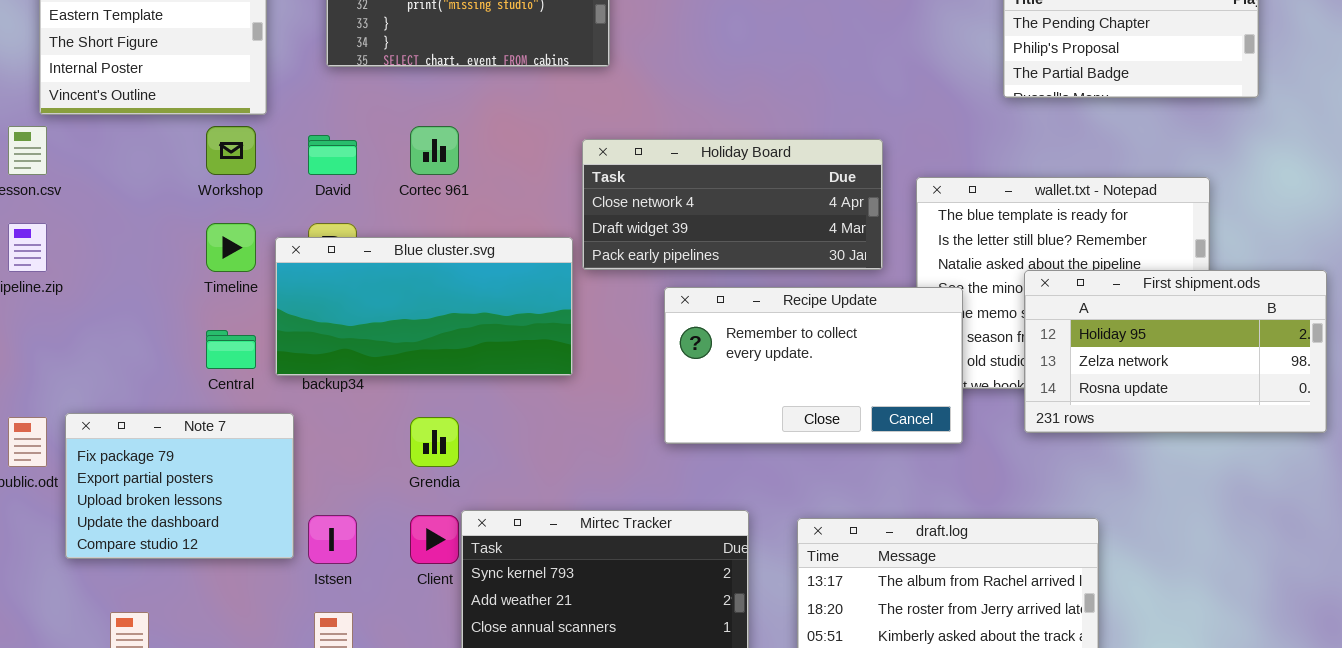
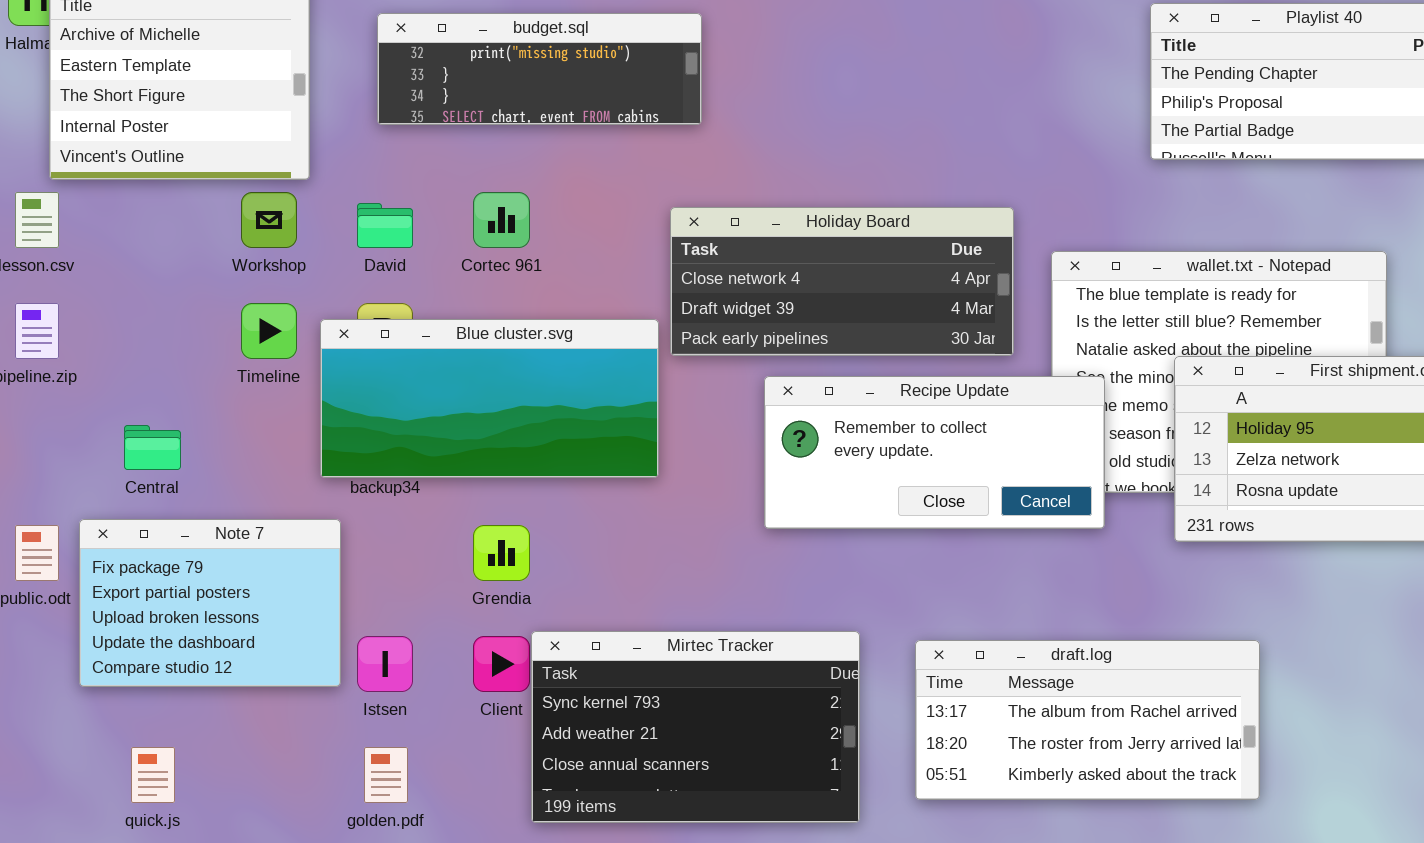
Recipe Update: [664,287,963,444] -> [764,376,1105,529], resized
Central: [206,330,256,369] -> [124,425,181,470], moved

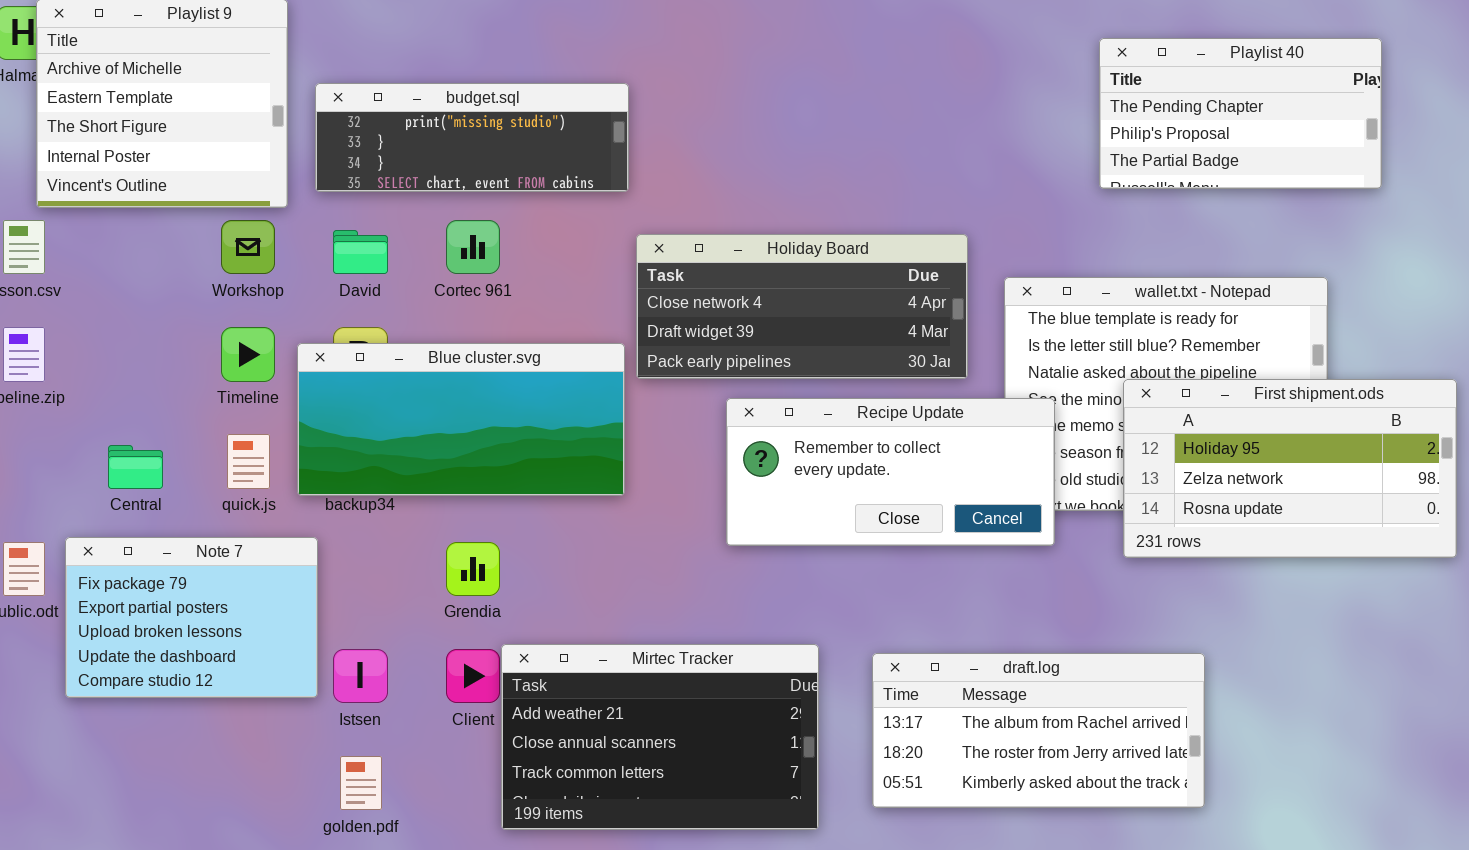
budget.sql: [377,13,702,125] -> [315,83,629,192], moved
Mirtec Tracker: [531,631,860,823] -> [501,644,819,830], scrolled down 1 row
quick.js: [131,747,175,803] -> [227,434,270,489], moved

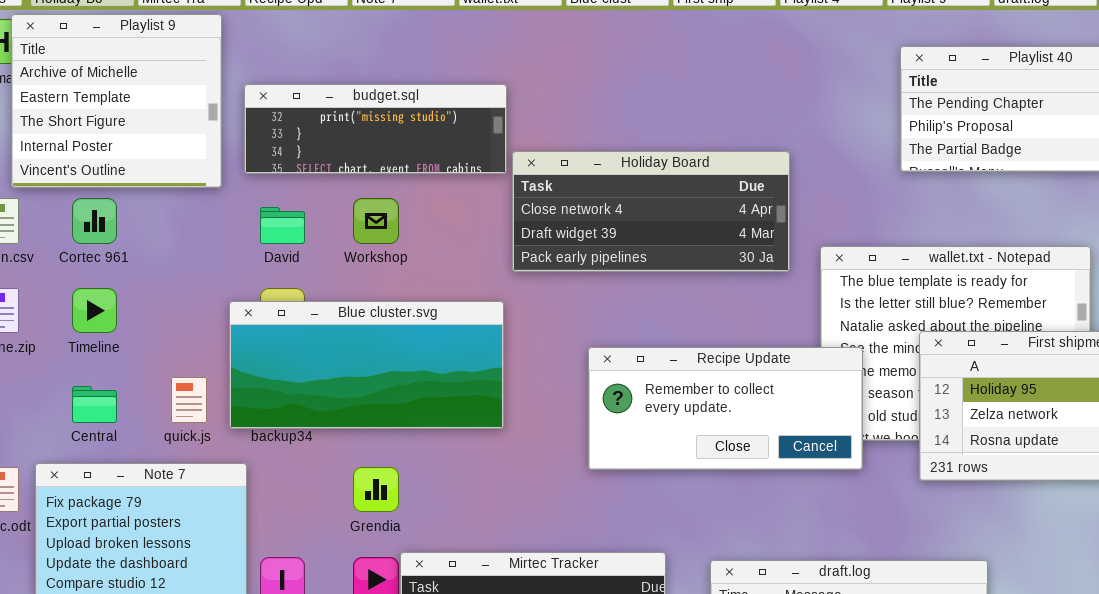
Workshop: [221,220,275,274] -> [353,198,399,244], moved
Cortec 961: [446,220,500,274] -> [72,198,117,244], moved
Holiday Board: [636,234,968,379] -> [512,151,790,272], moved
Timeline: [221,327,275,382] -> [72,288,117,333], moved

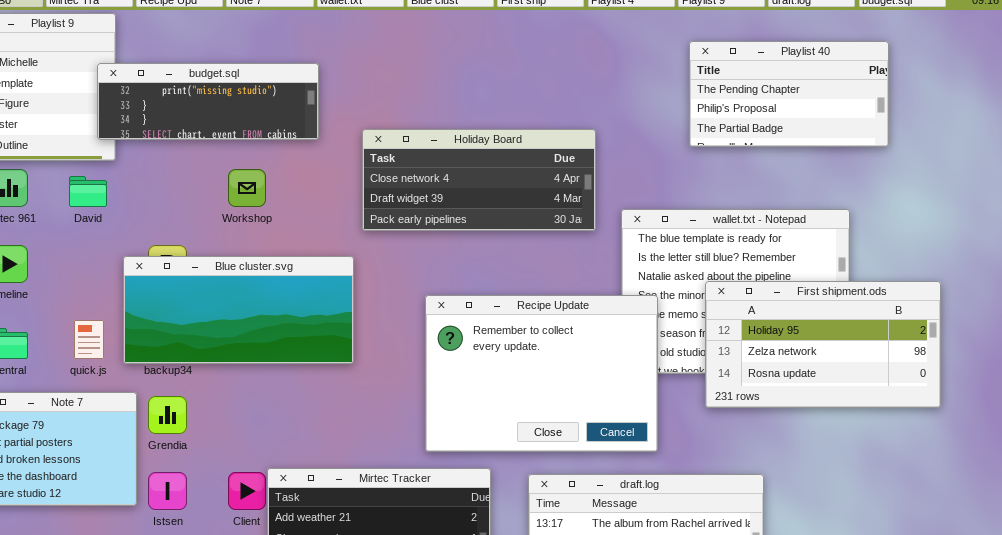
budget.sql: [244,84,507,174] -> [97,63,319,140], moved
David: [260,207,305,244] -> [69,176,107,207], moved
Recipe Update: [588,347,863,470] -> [425,295,658,452], resized
Grendia: [353,467,399,512] -> [148,396,187,434], moved

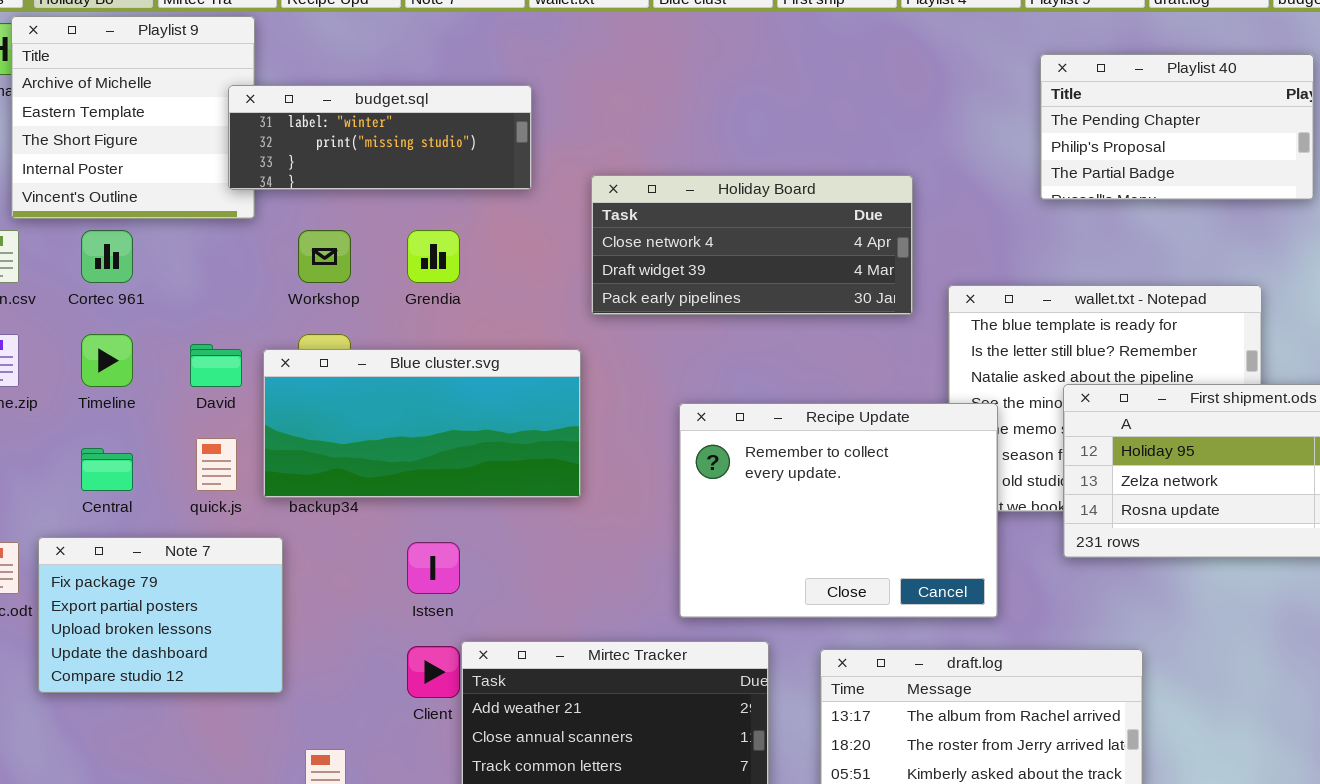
budget.sql: [97,63,319,140] -> [228,85,532,190], scrolled up 1 row
Workshop: [228,169,266,207] -> [298,230,351,283], moved
David: [69,176,107,207] -> [190,344,242,387], moved
Grendia: [148,396,187,434] -> [407,230,460,283], moved
Istsen: [148,472,187,510] -> [407,542,460,594], moved

